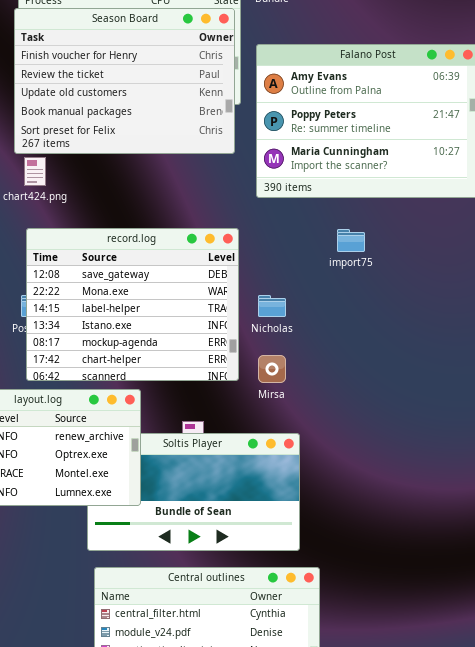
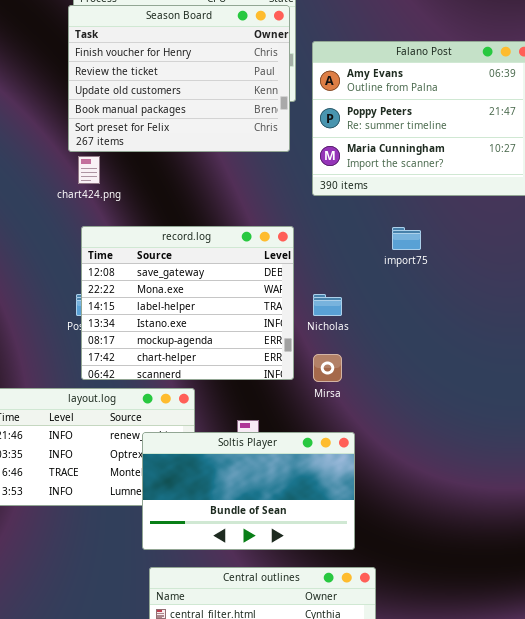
Soltis Player: [87,433,300,551] -> [142,432,355,550], raised

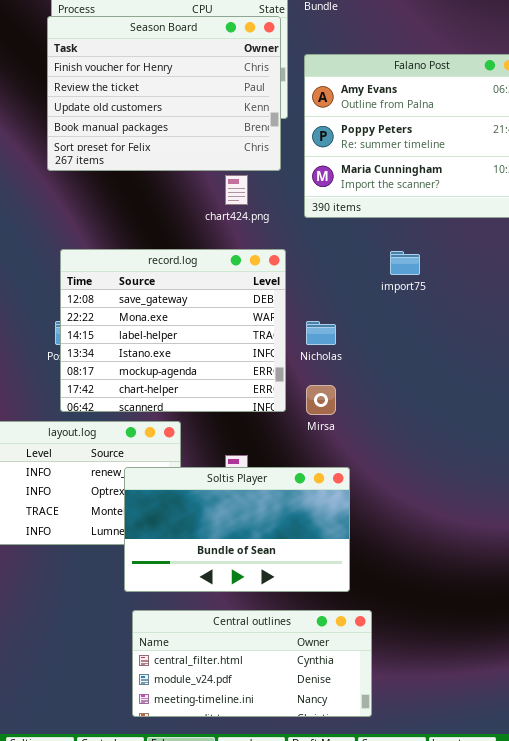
chart424.png: [78,156,100,184] -> [225,175,248,205], moved

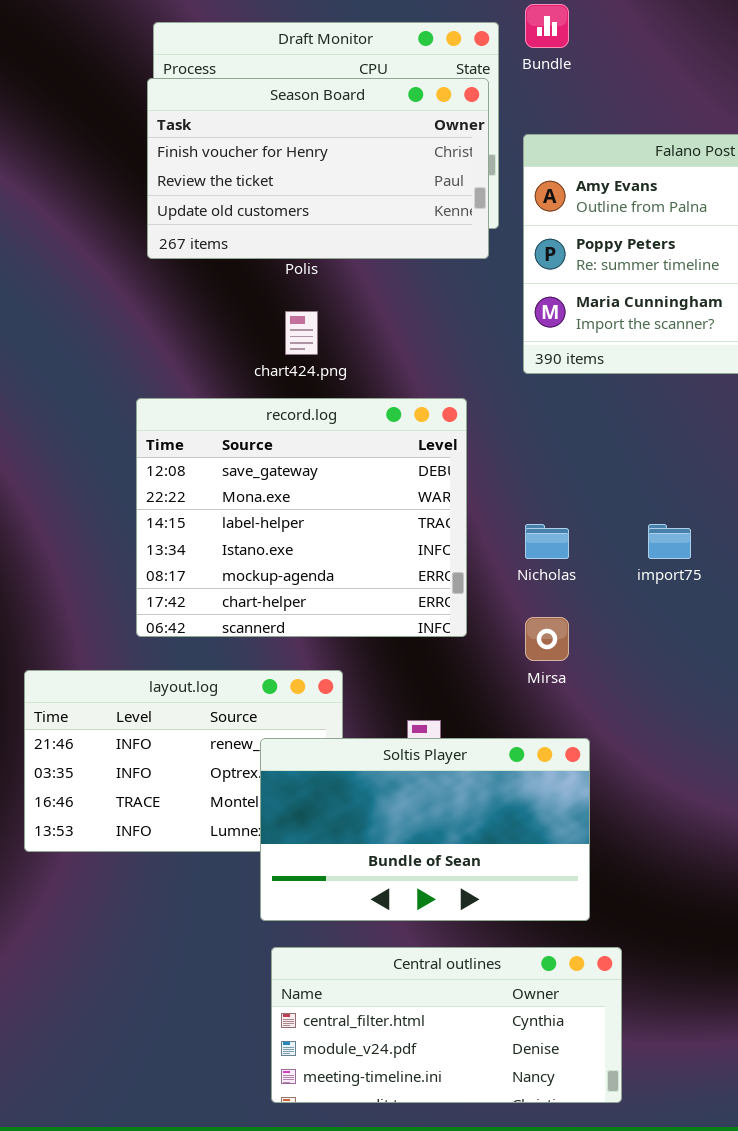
Season Board: [47,16,281,171] -> [147,78,489,259], resized
chart424.png: [225,175,248,205] -> [285,311,318,355], moved
record.log: [60,249,286,412] -> [136,398,467,637], moved
import75: [390,251,420,275] -> [648,524,691,559], moved

